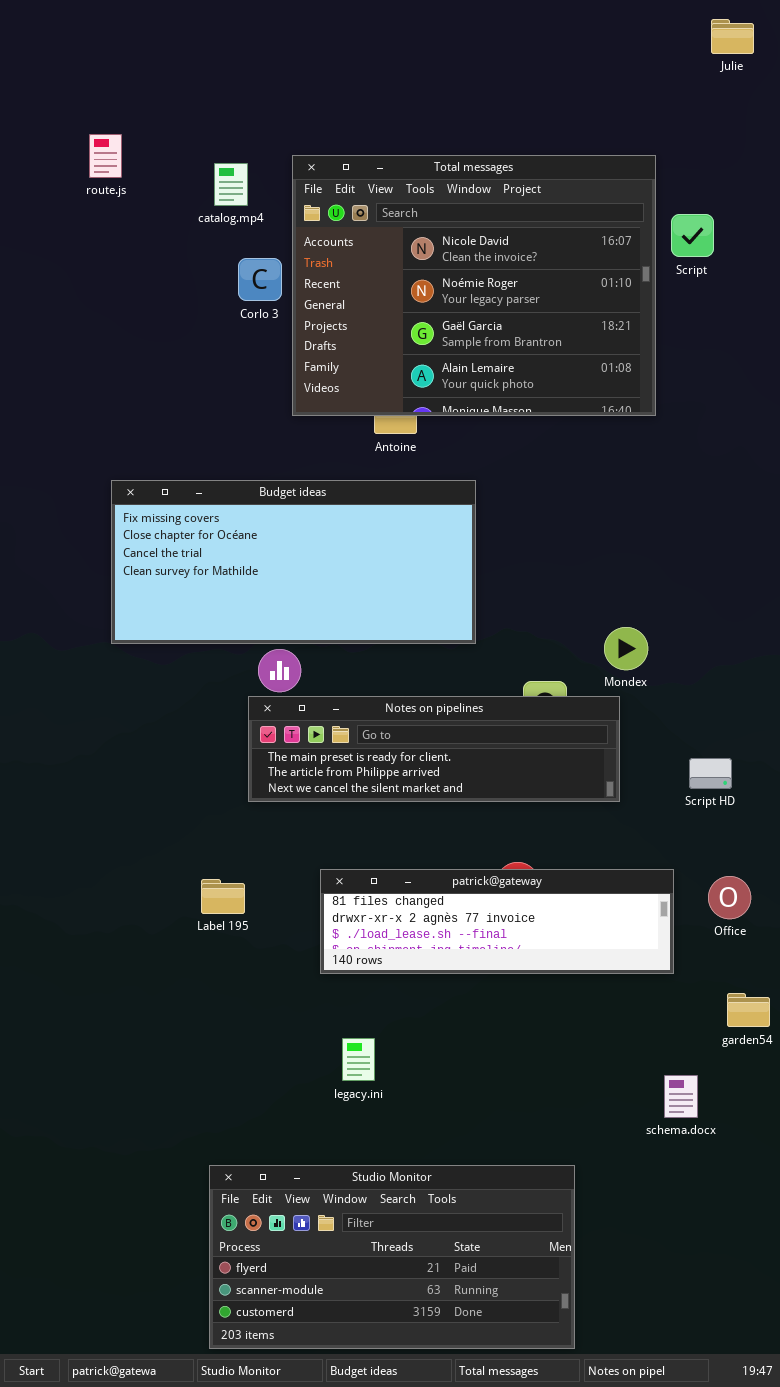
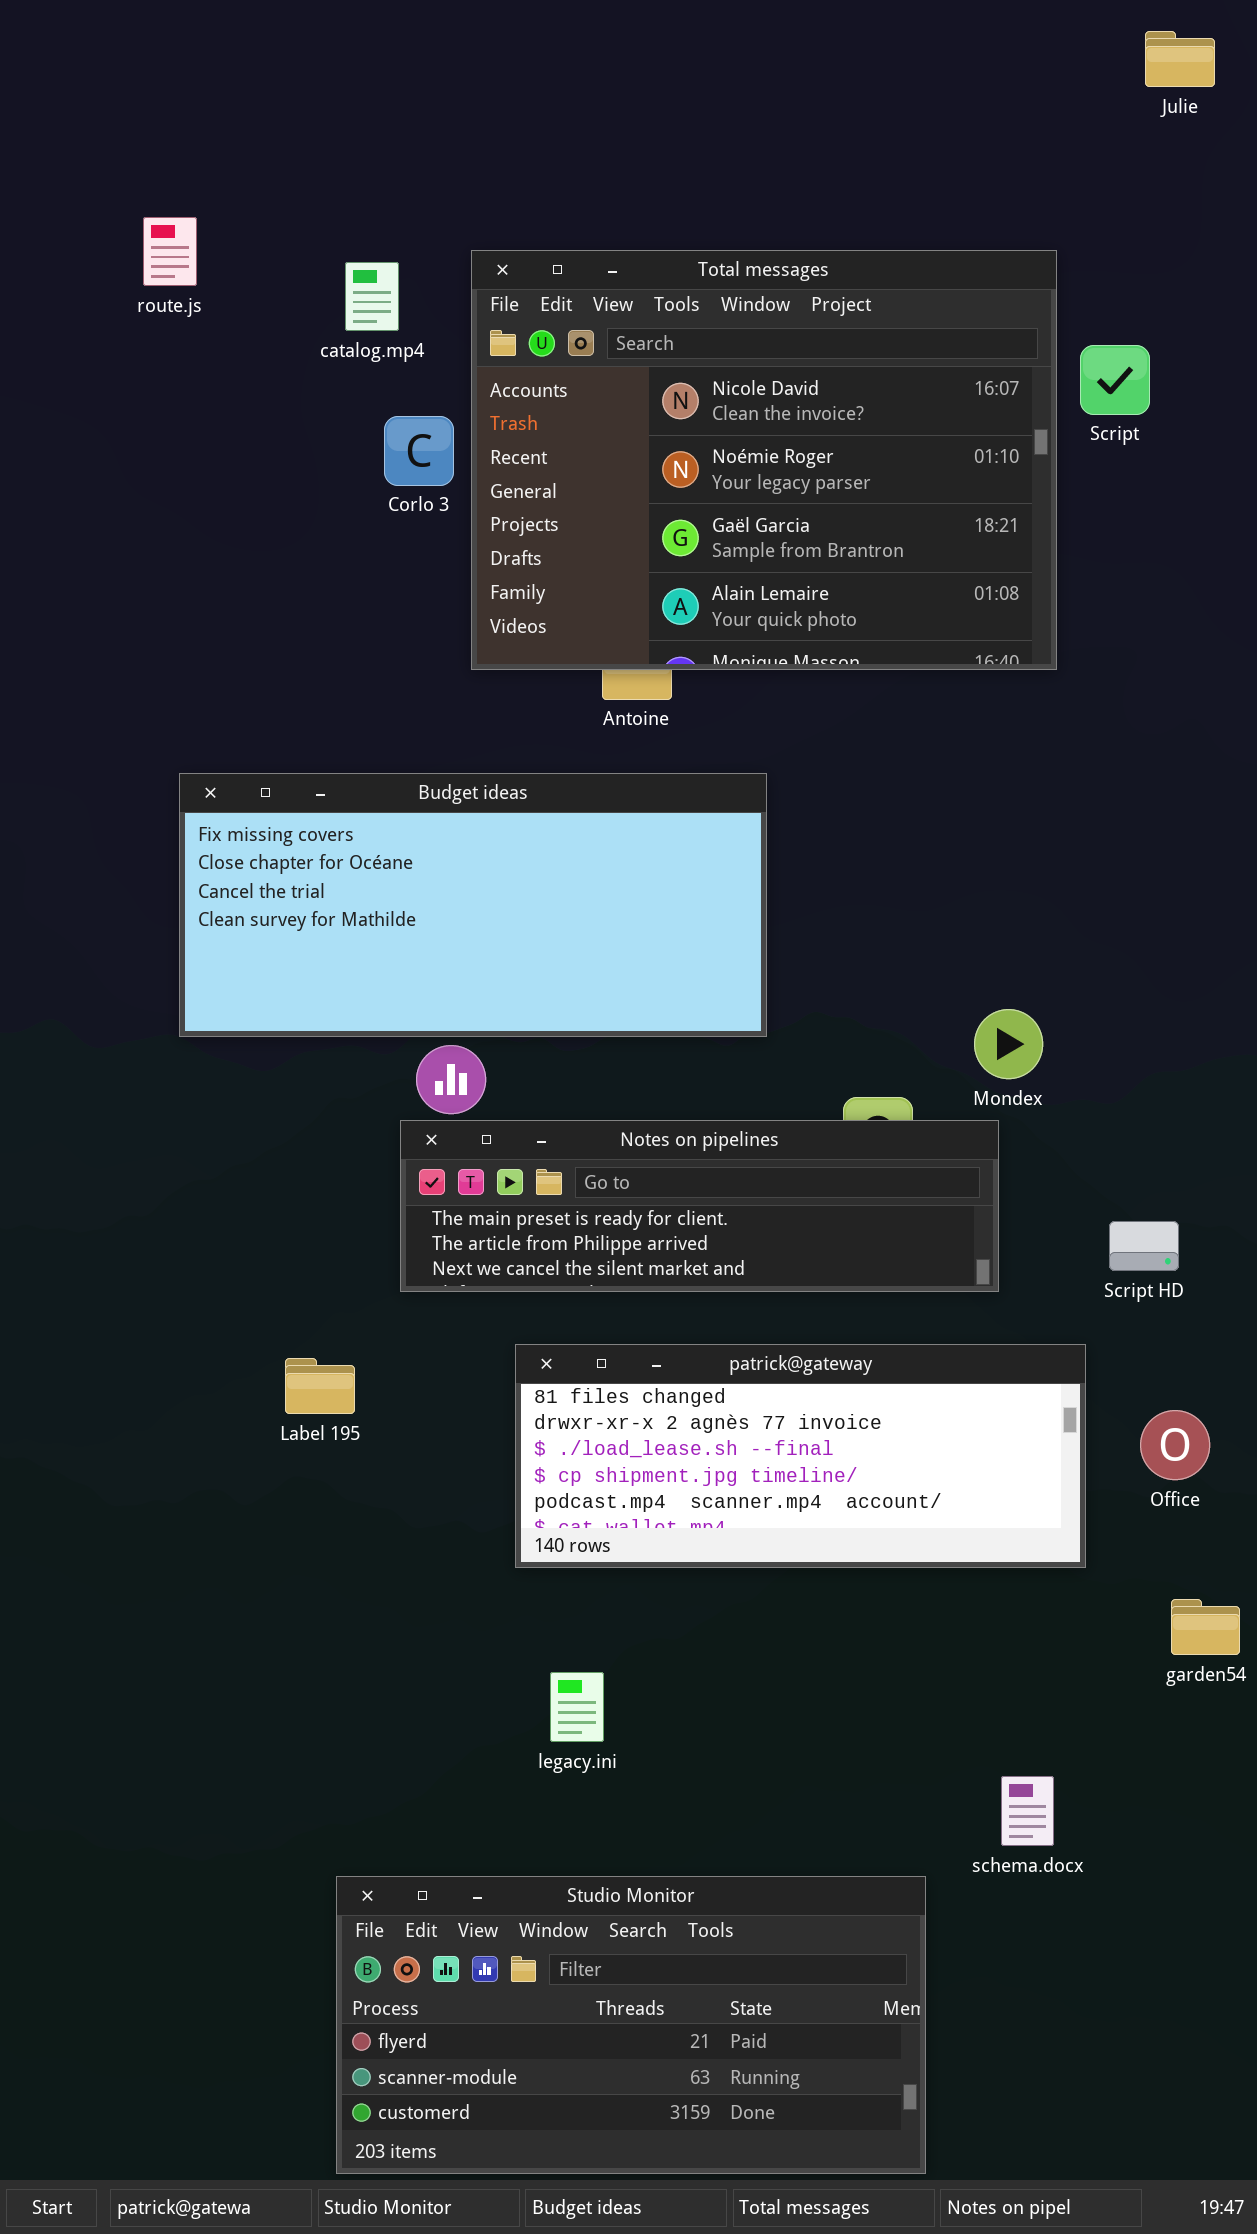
patrick@gateway: [320,869,674,974] -> [515,1344,1086,1568], resized
Label 195: [201,879,245,914] -> [285,1358,355,1414], moved
schema.docx: [664,1075,698,1118] -> [1001,1776,1054,1846], moved

